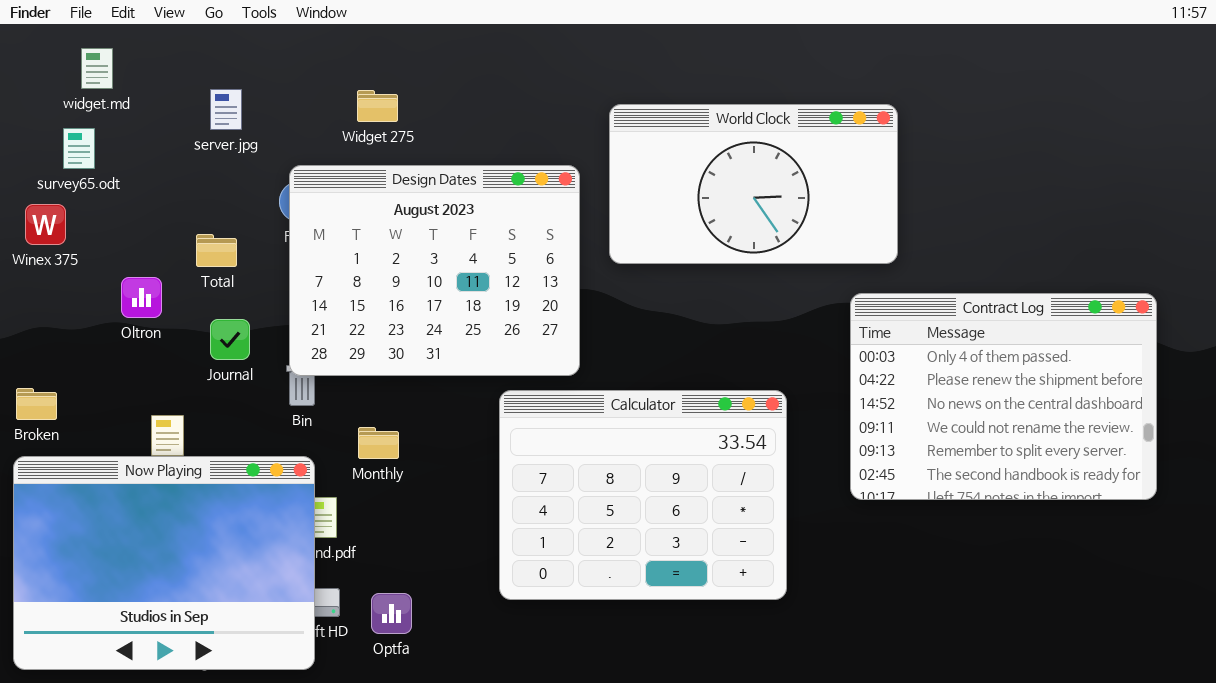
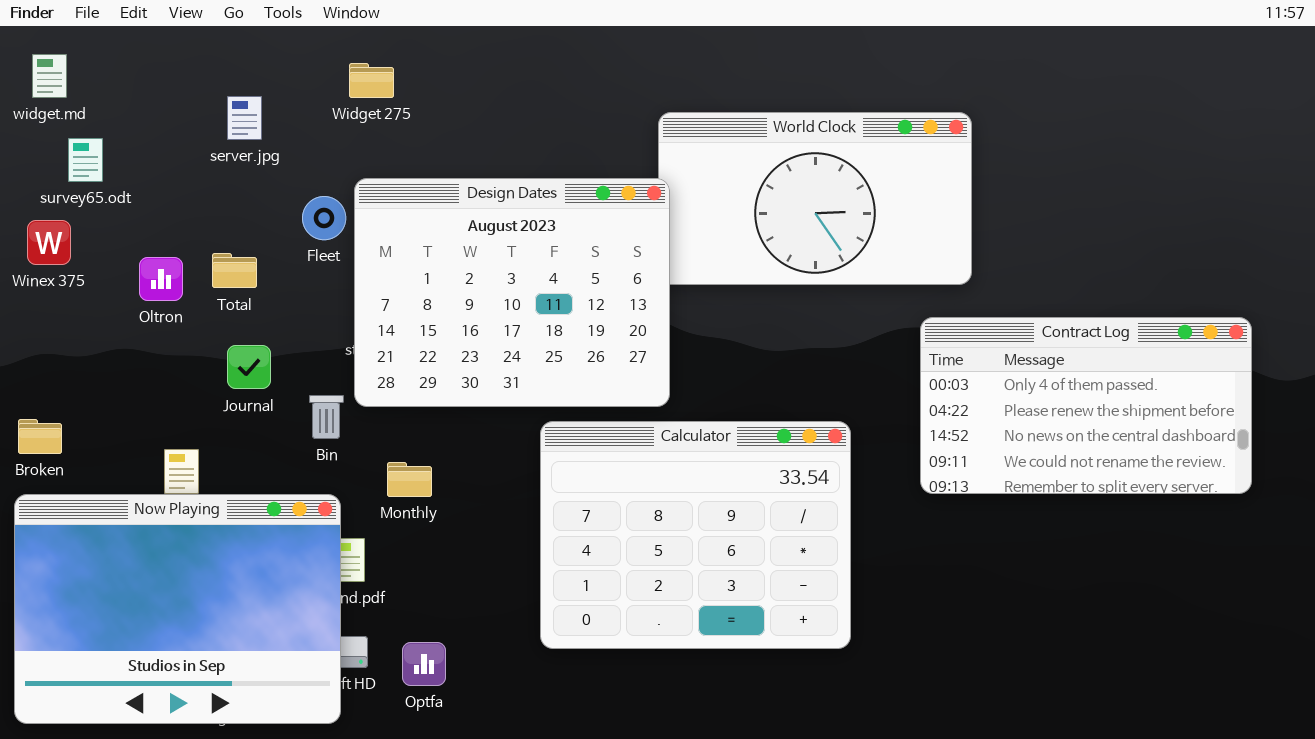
widget.md: [81,48,113,89] -> [32,54,67,98], moved
Widget 275: [357,90,398,122] -> [349,63,394,98], moved
Design Dates: [289,165,580,376] -> [354,178,670,407], moved
Oltron: [121,277,162,318] -> [139,257,183,301], moved
Contract Log: [850,293,1157,500] -> [920,317,1252,494], resized

